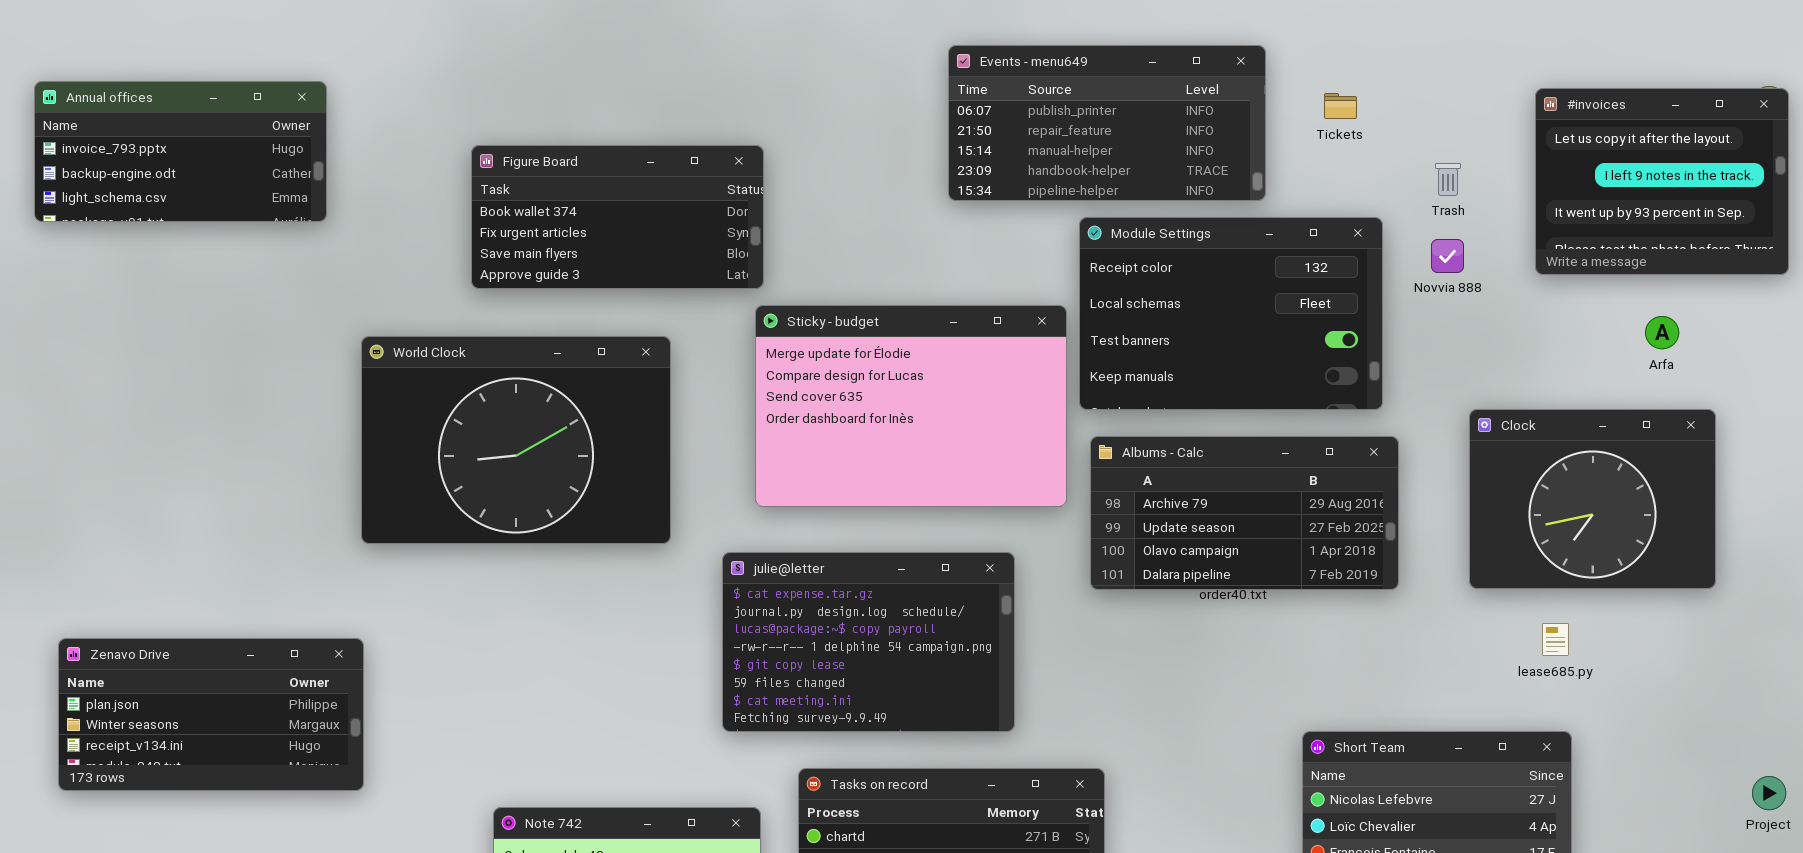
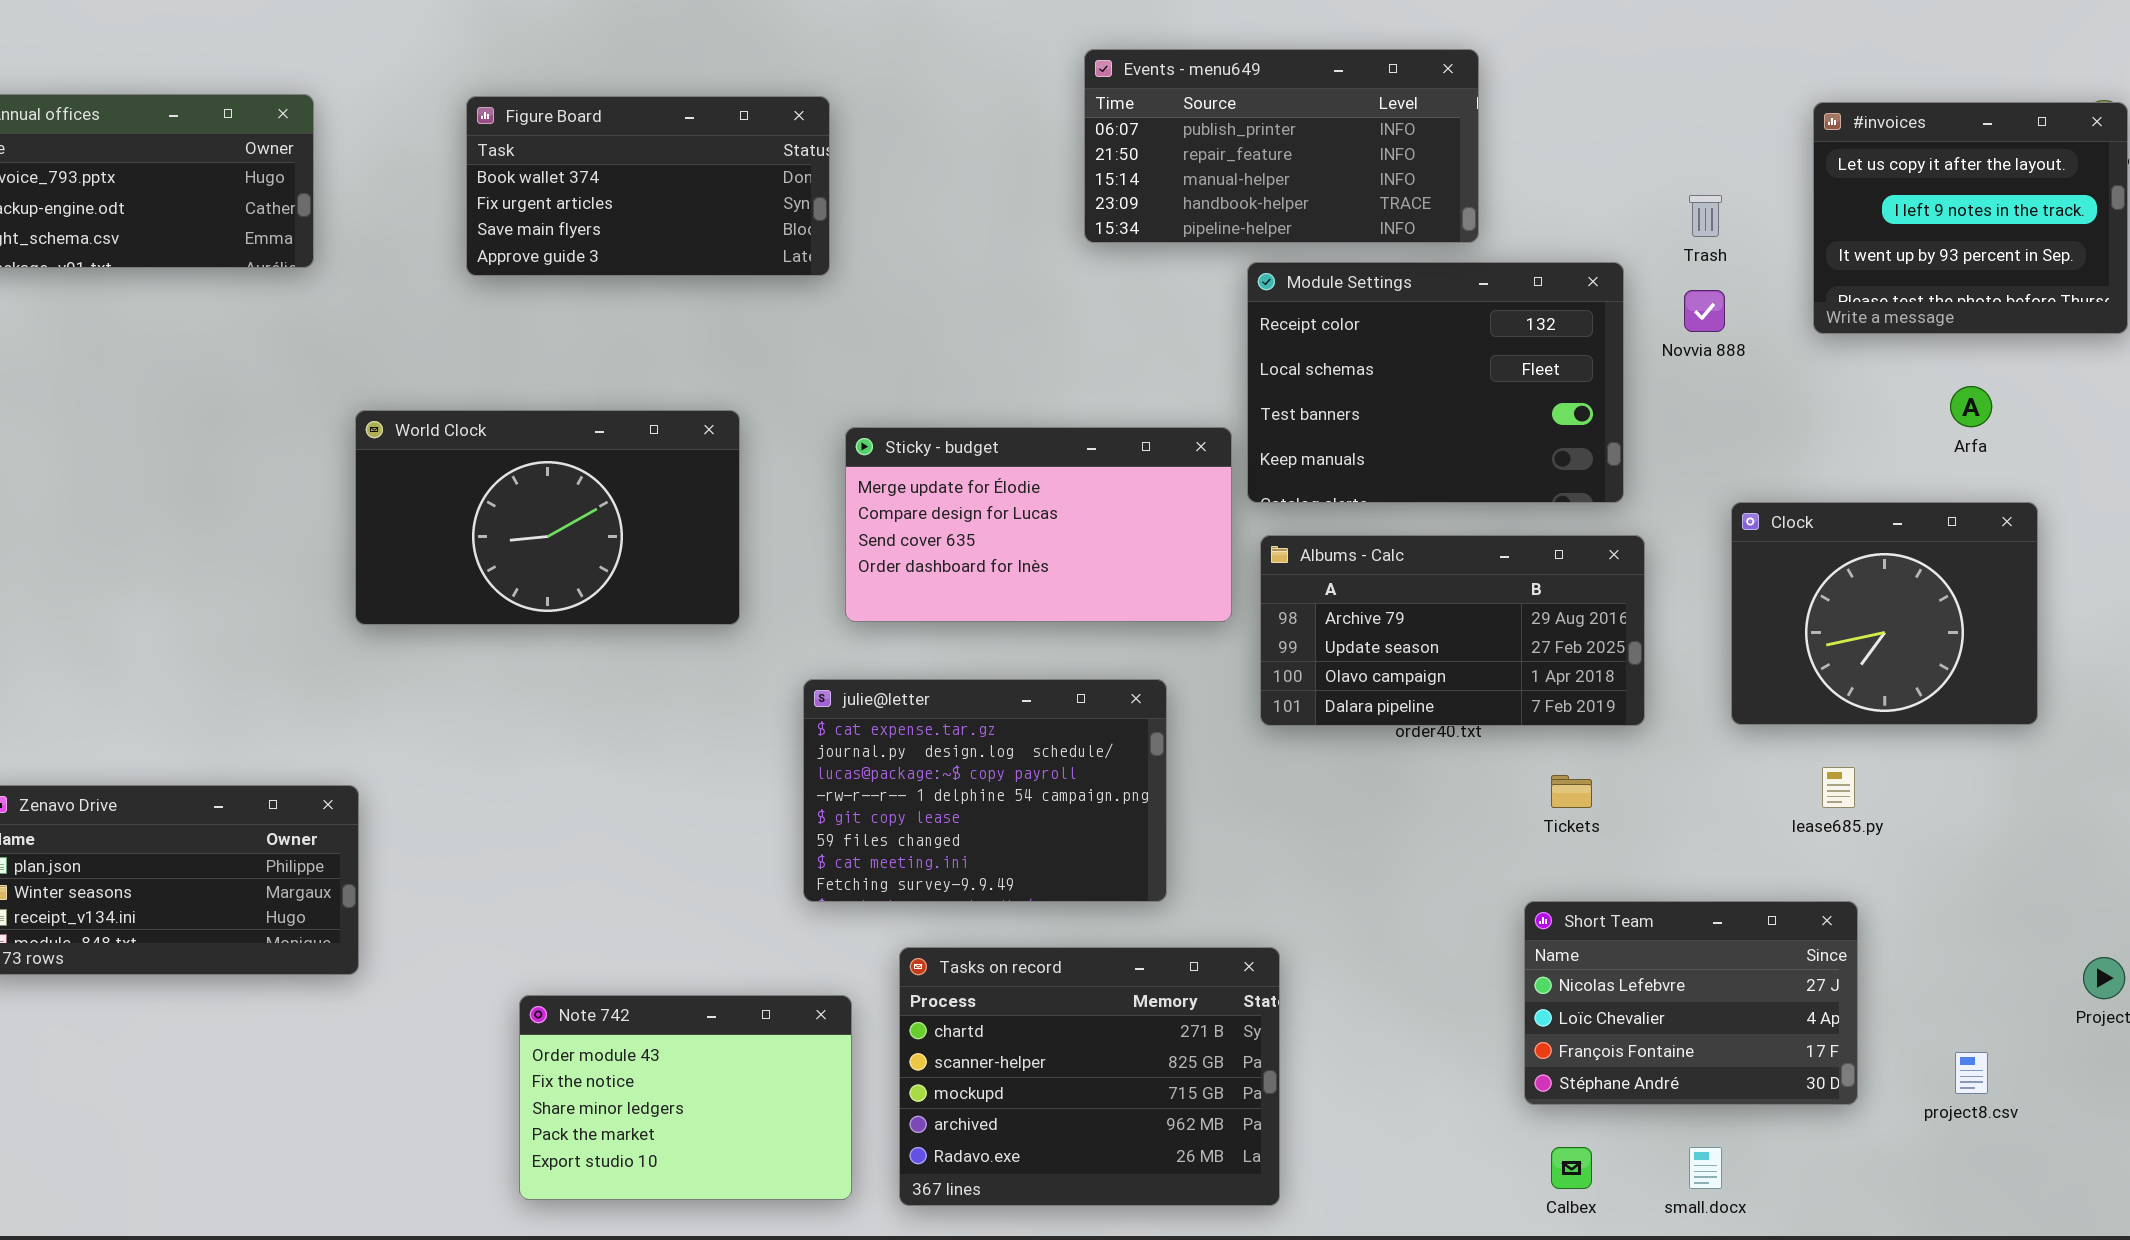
Tickets: [1324,93,1357,119] -> [1551,775,1592,808], moved
Figure Board: [471,145,764,289] -> [466,96,830,276], moved
Sticky - budget: [755,305,1067,507] -> [845,427,1232,622], resized
World Clock: [361,336,671,544] -> [355,410,740,625], resized

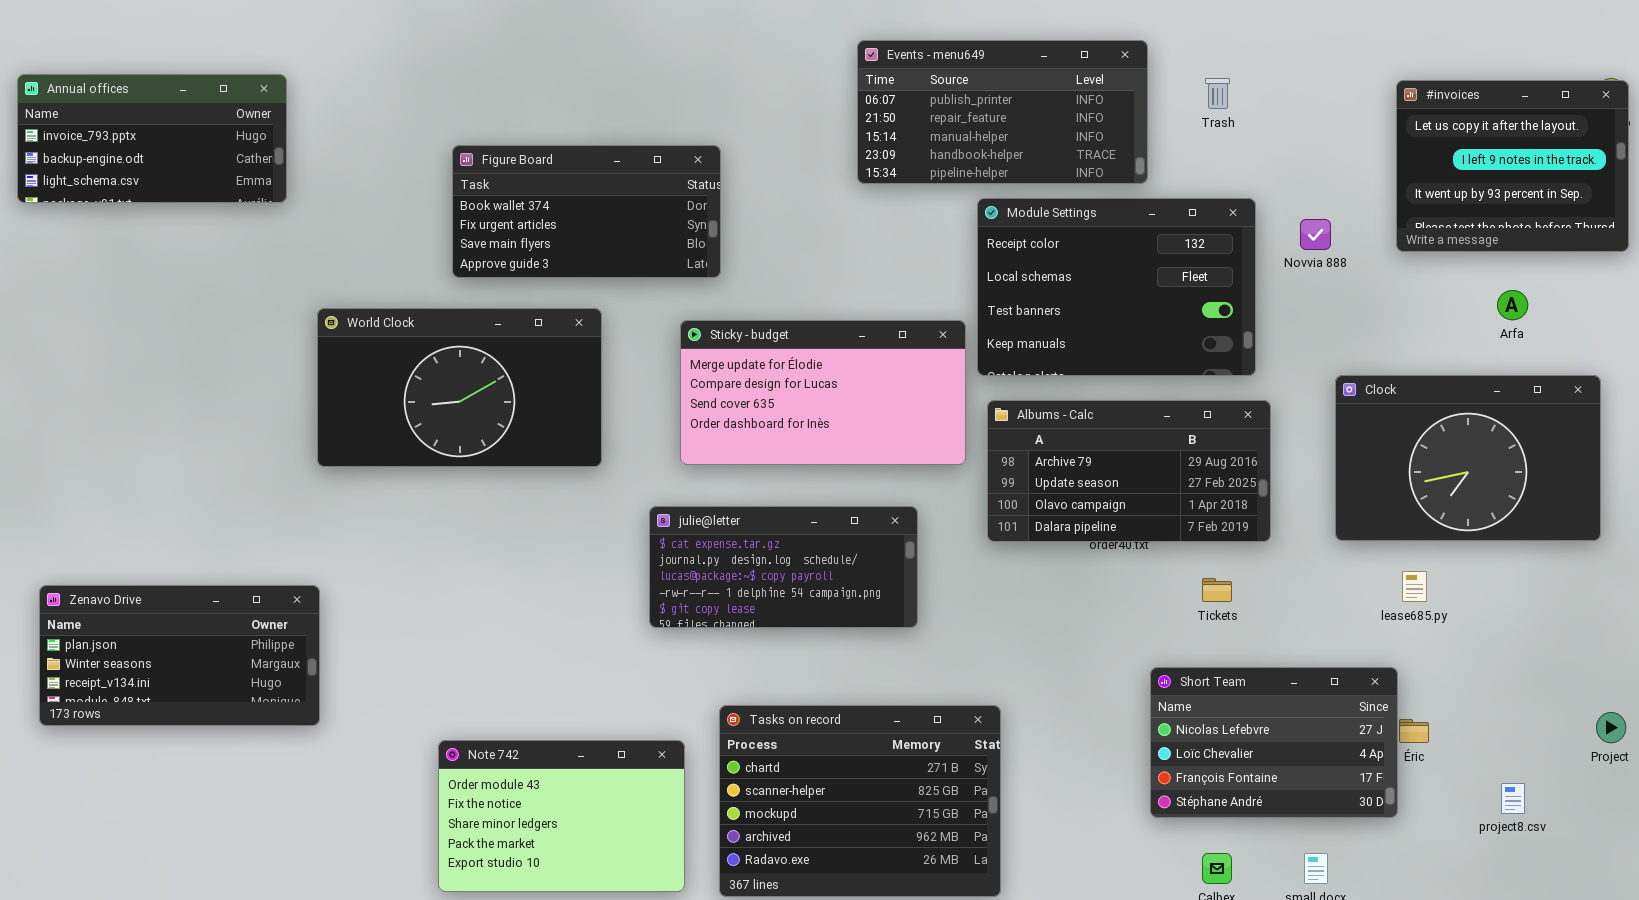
Figure Board: [466,96,830,276] -> [452,145,721,278], moved
Trash: [1689,195,1722,237] -> [1205,78,1230,109], moved
Clock: [1731,502,2038,725] -> [1335,375,1601,541], resized
julie@letter: [803,679,1167,902] -> [649,506,918,628], resized
Short Team: [1524,901,1858,1105] -> [1150,667,1398,818], moved

